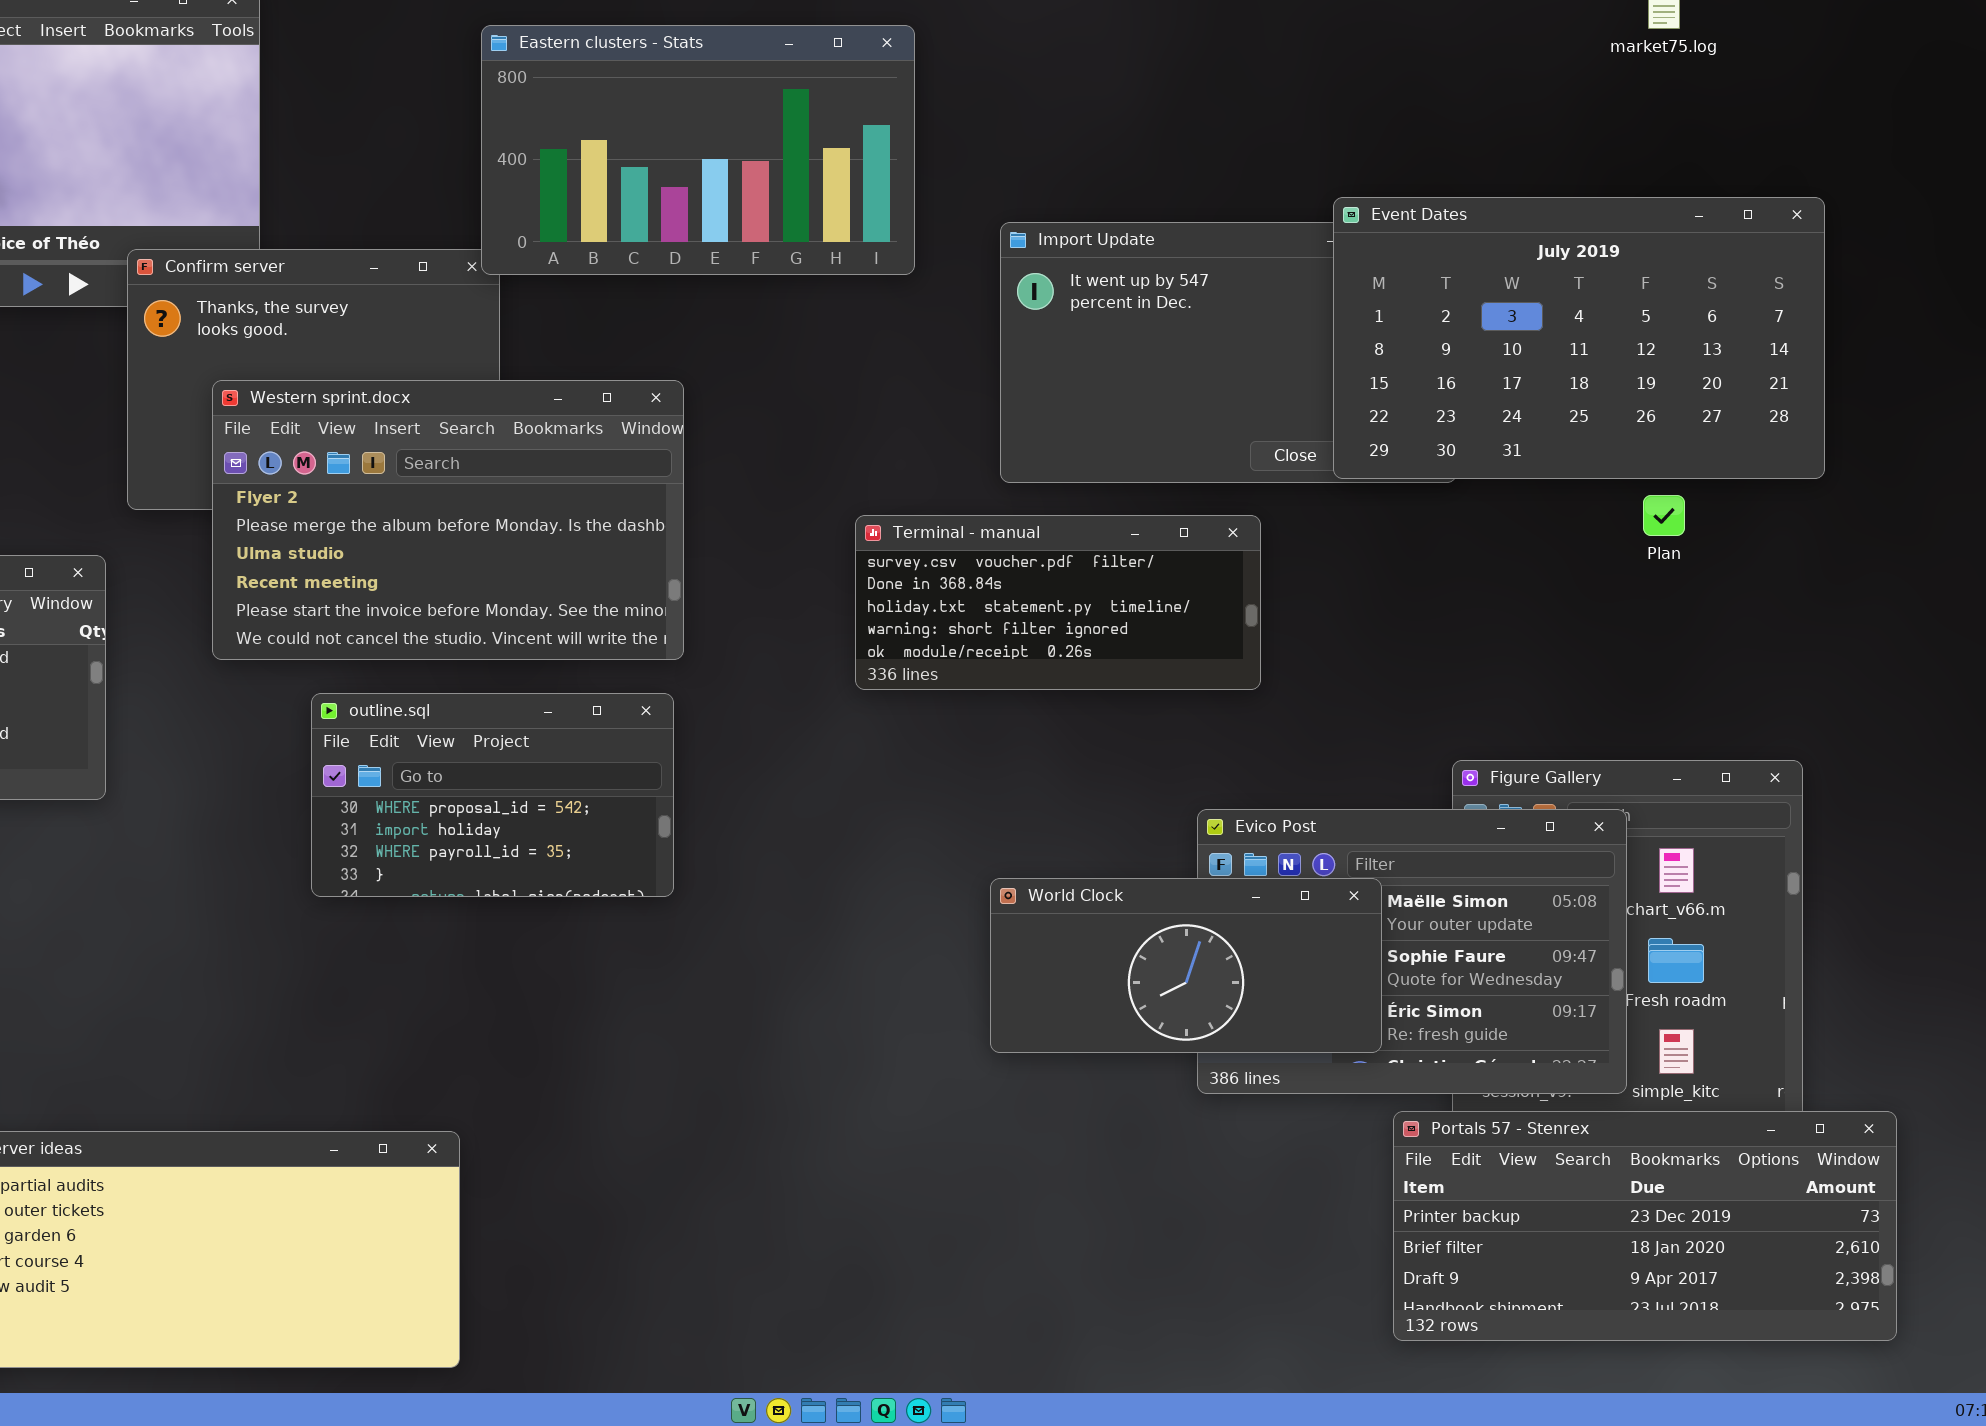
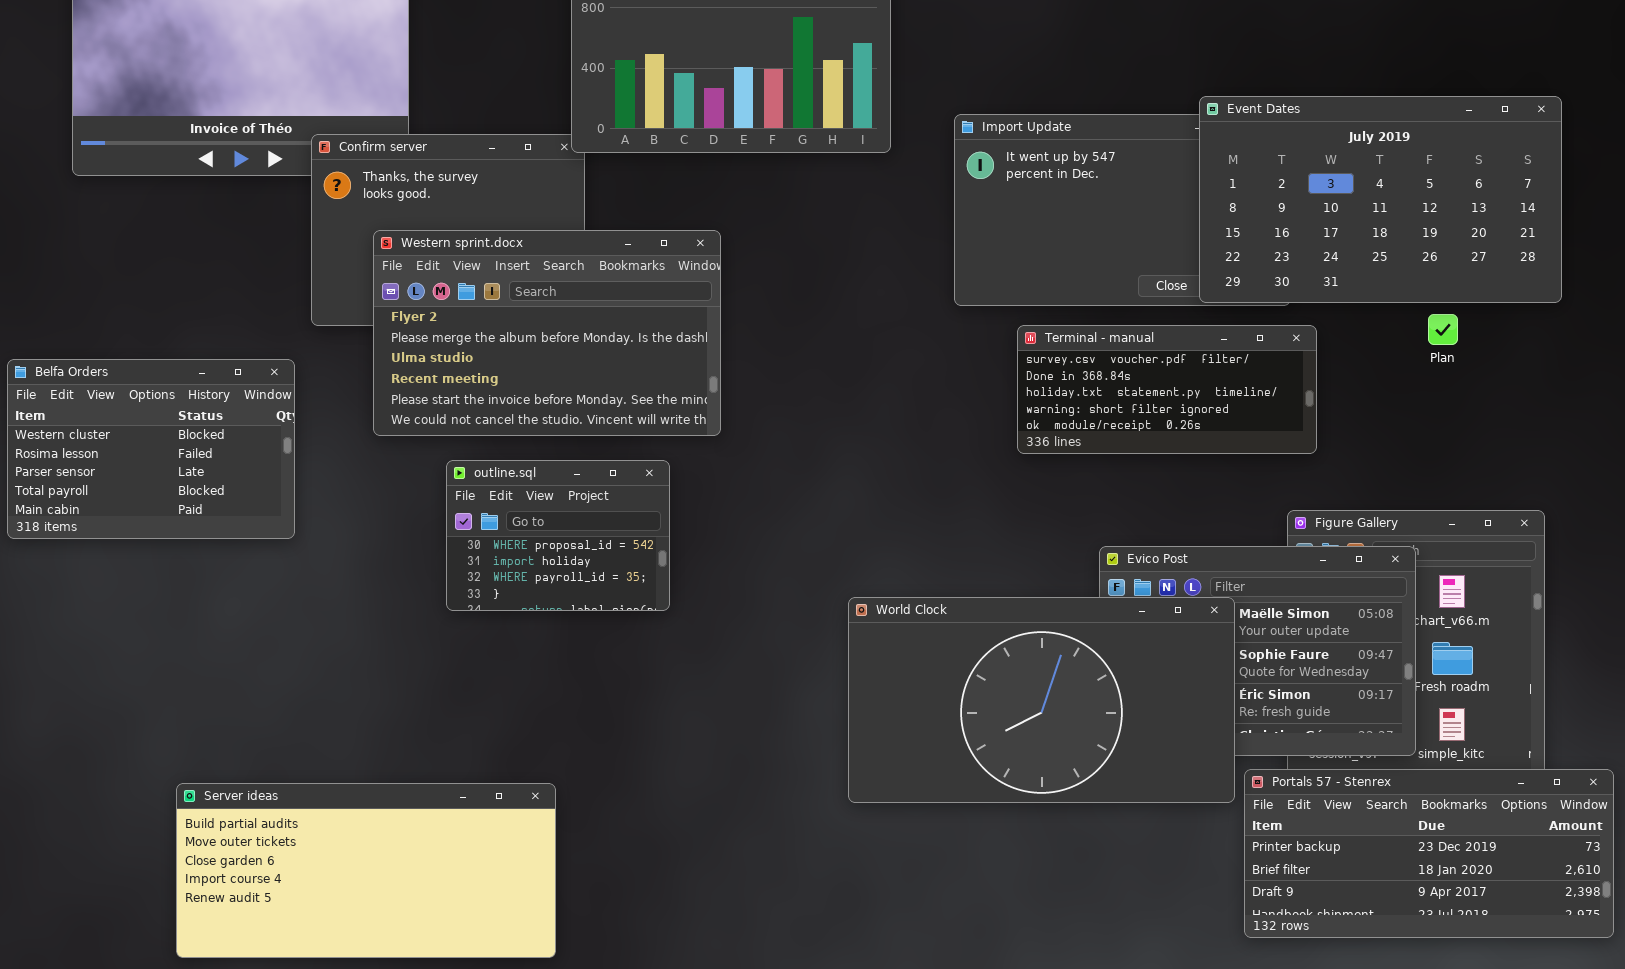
Terminal - manual: [855,515,1261,690] -> [1017,325,1317,454], moved
outline.sql: [311,693,674,897] -> [446,460,670,611], resized
World Clock: [990,878,1382,1053] -> [848,597,1235,803], resized

